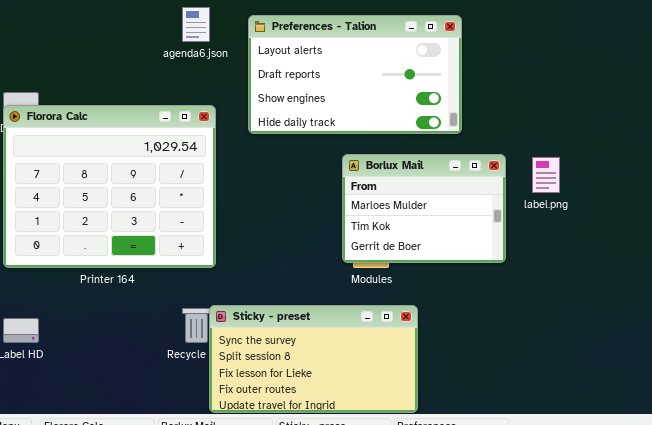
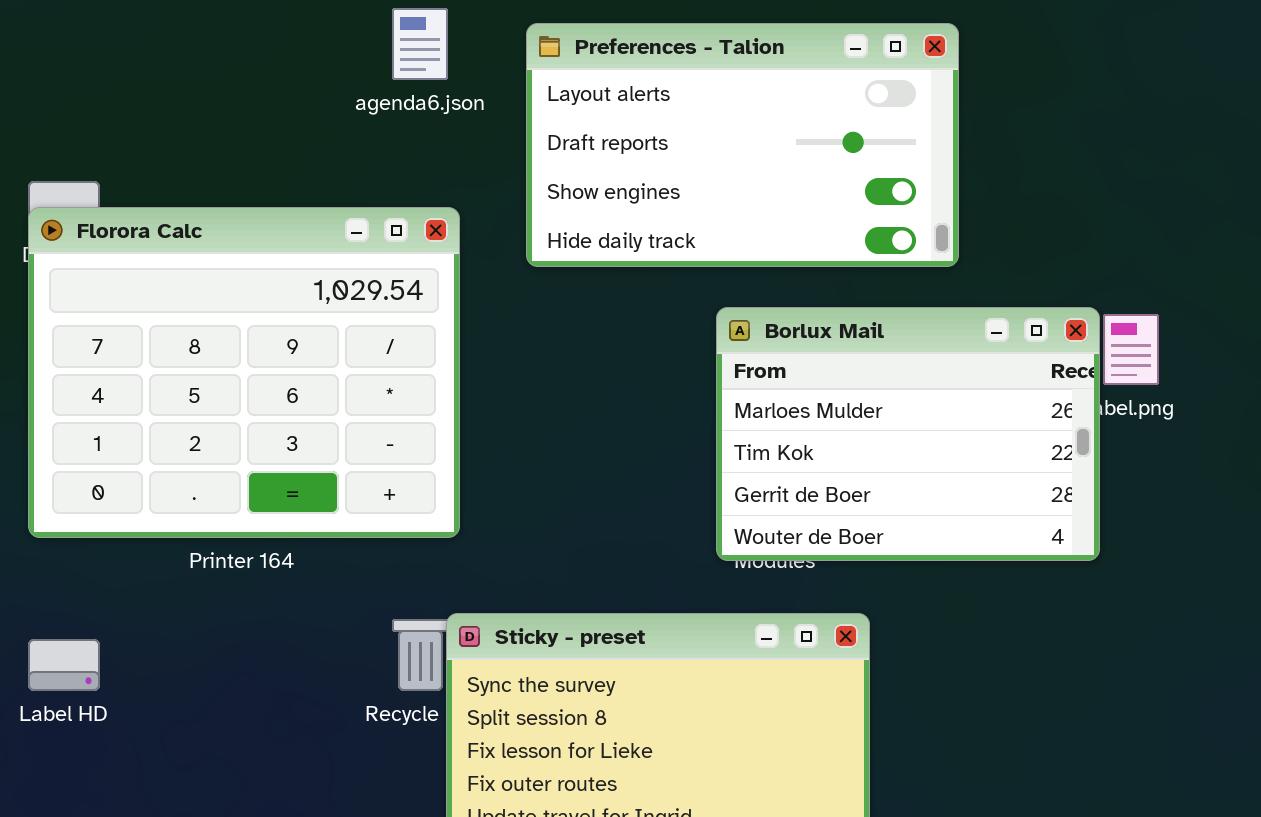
Borlux Mail: [342,154,506,263] -> [716,307,1100,561], resized

